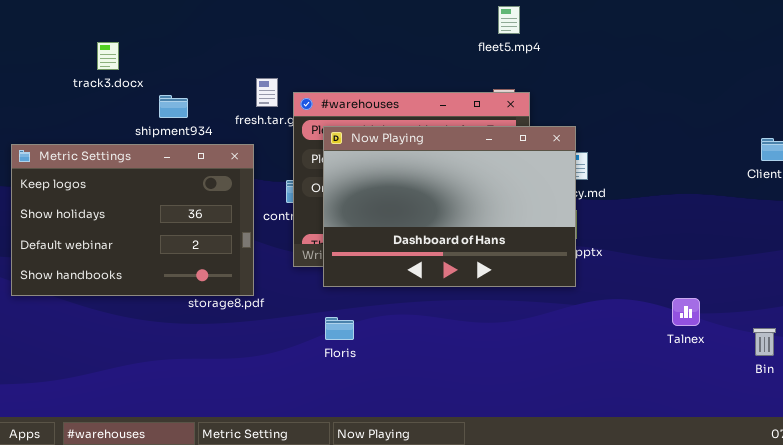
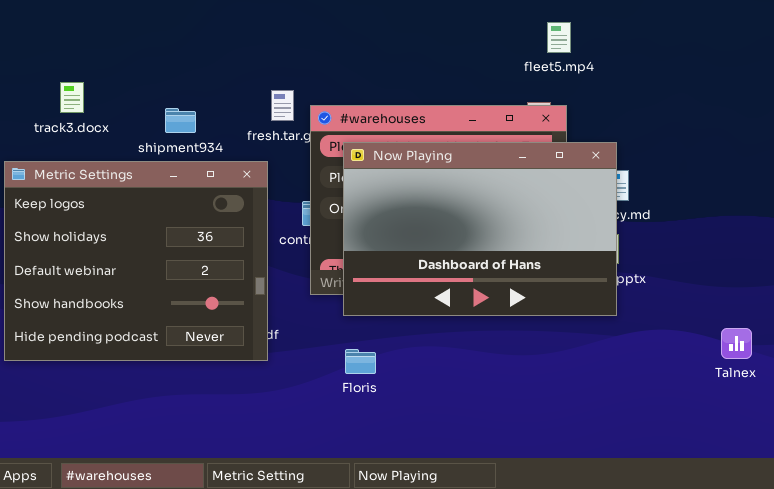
fleet5.mp4: [498,6,520,34] -> [547,22,571,53], moved
track3.docx: [97,42,119,70] -> [60,82,84,113], moved
Metric Settings: [11,144,254,296] -> [4,161,268,361], resized

